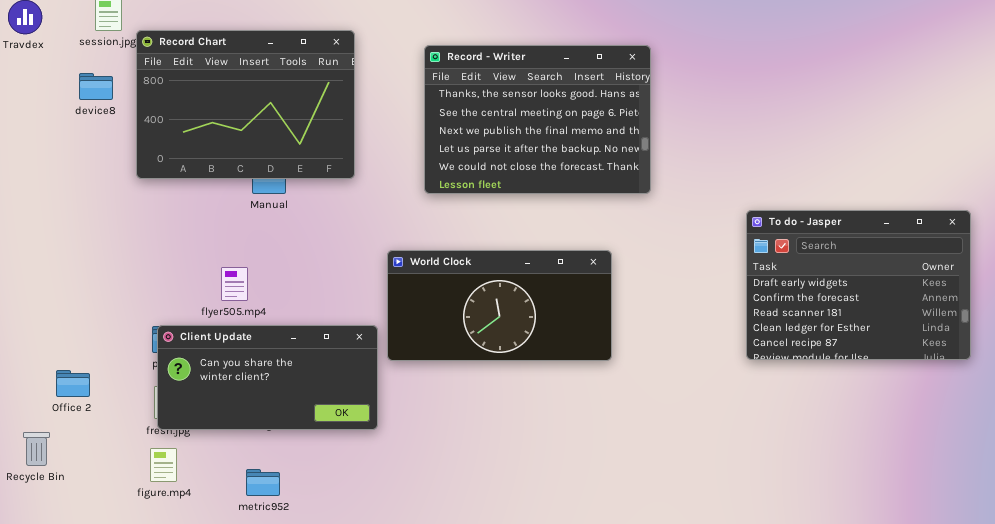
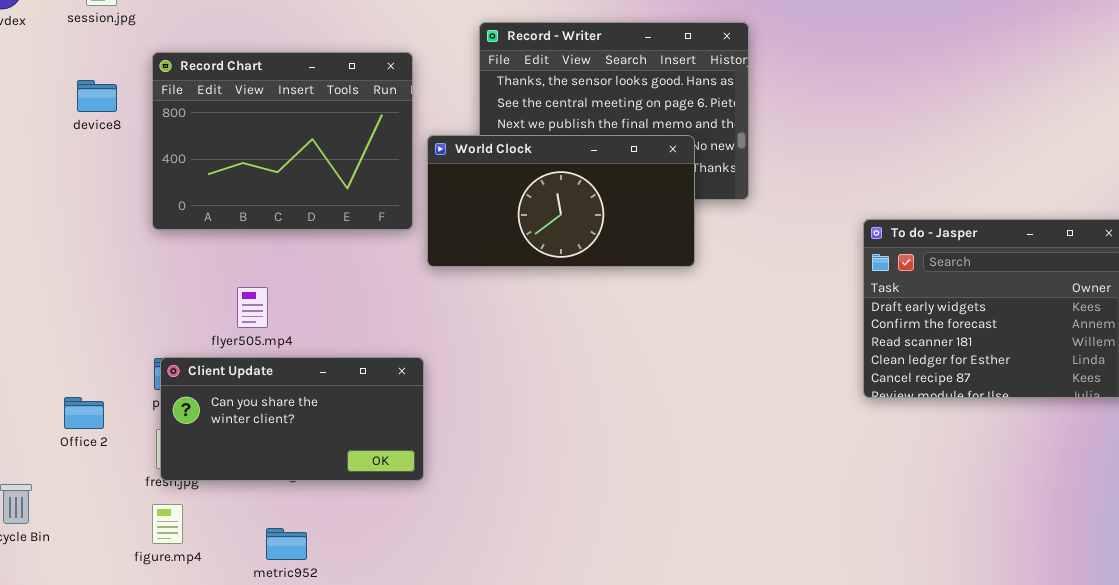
Record Chart: [136,30,355,179] -> [152,52,413,230], moved
device8: [79,73,113,100] -> [77,80,117,112], moved
World Clock: [387,250,612,361] -> [427,135,695,267], moved
Office 2: [56,370,90,397] -> [64,397,104,429], moved

